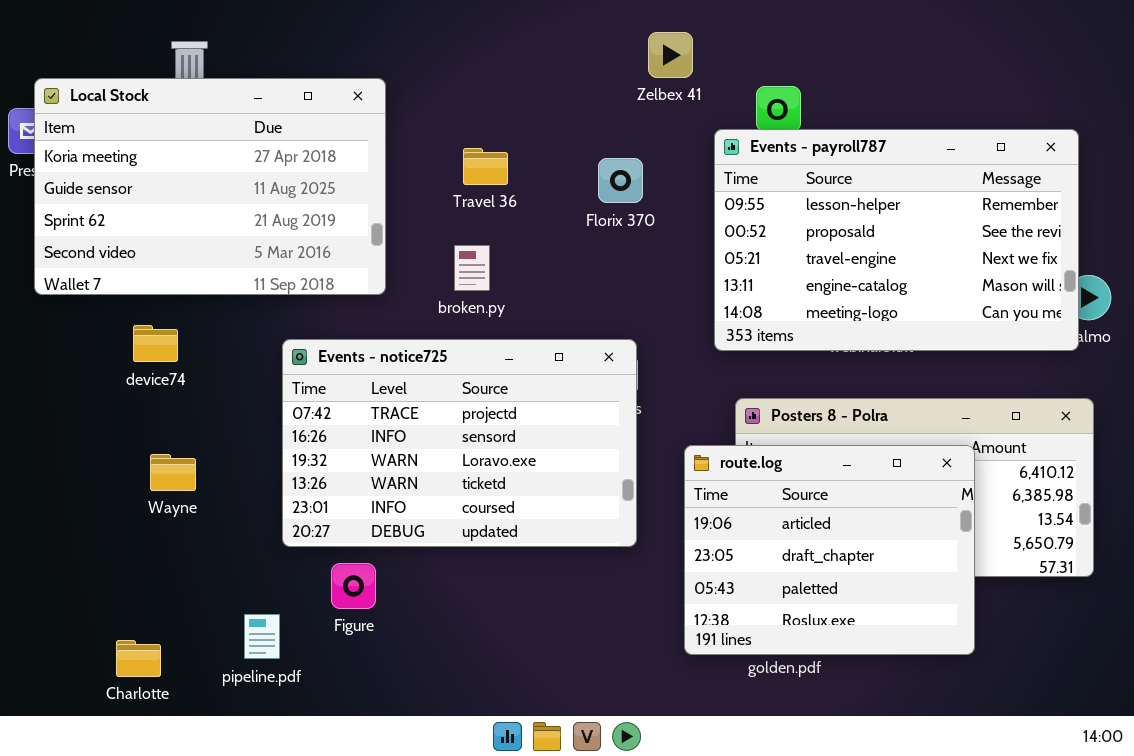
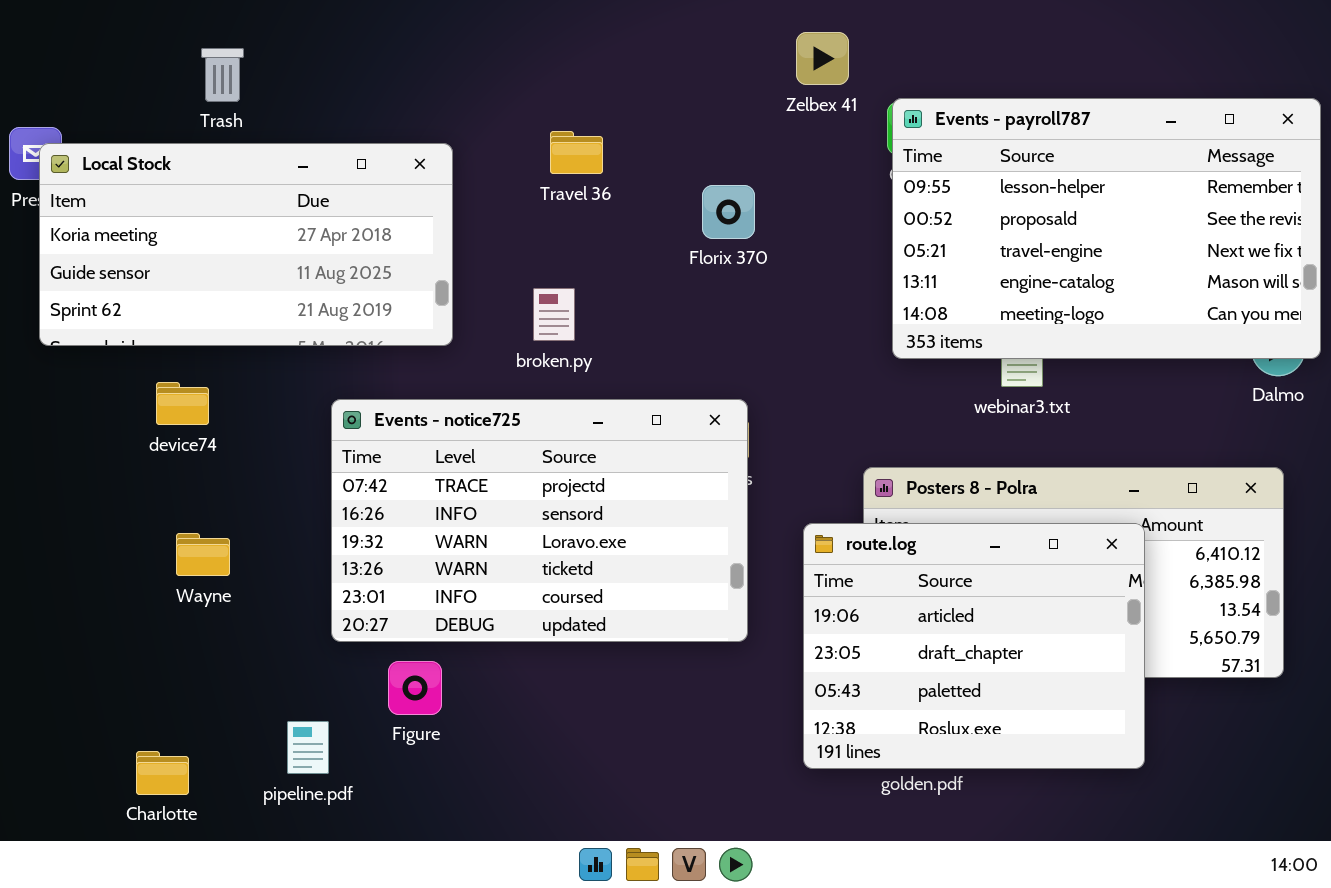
Zelbex 41: [648,32,693,78] -> [796,32,849,85], moved
Local Stock: [34,78,386,295] -> [39,143,453,346], resized
Events - payroll787: [714,129,1079,351] -> [892,98,1321,359], moved
Travel 36: [463,148,508,185] -> [550,131,603,174], moved

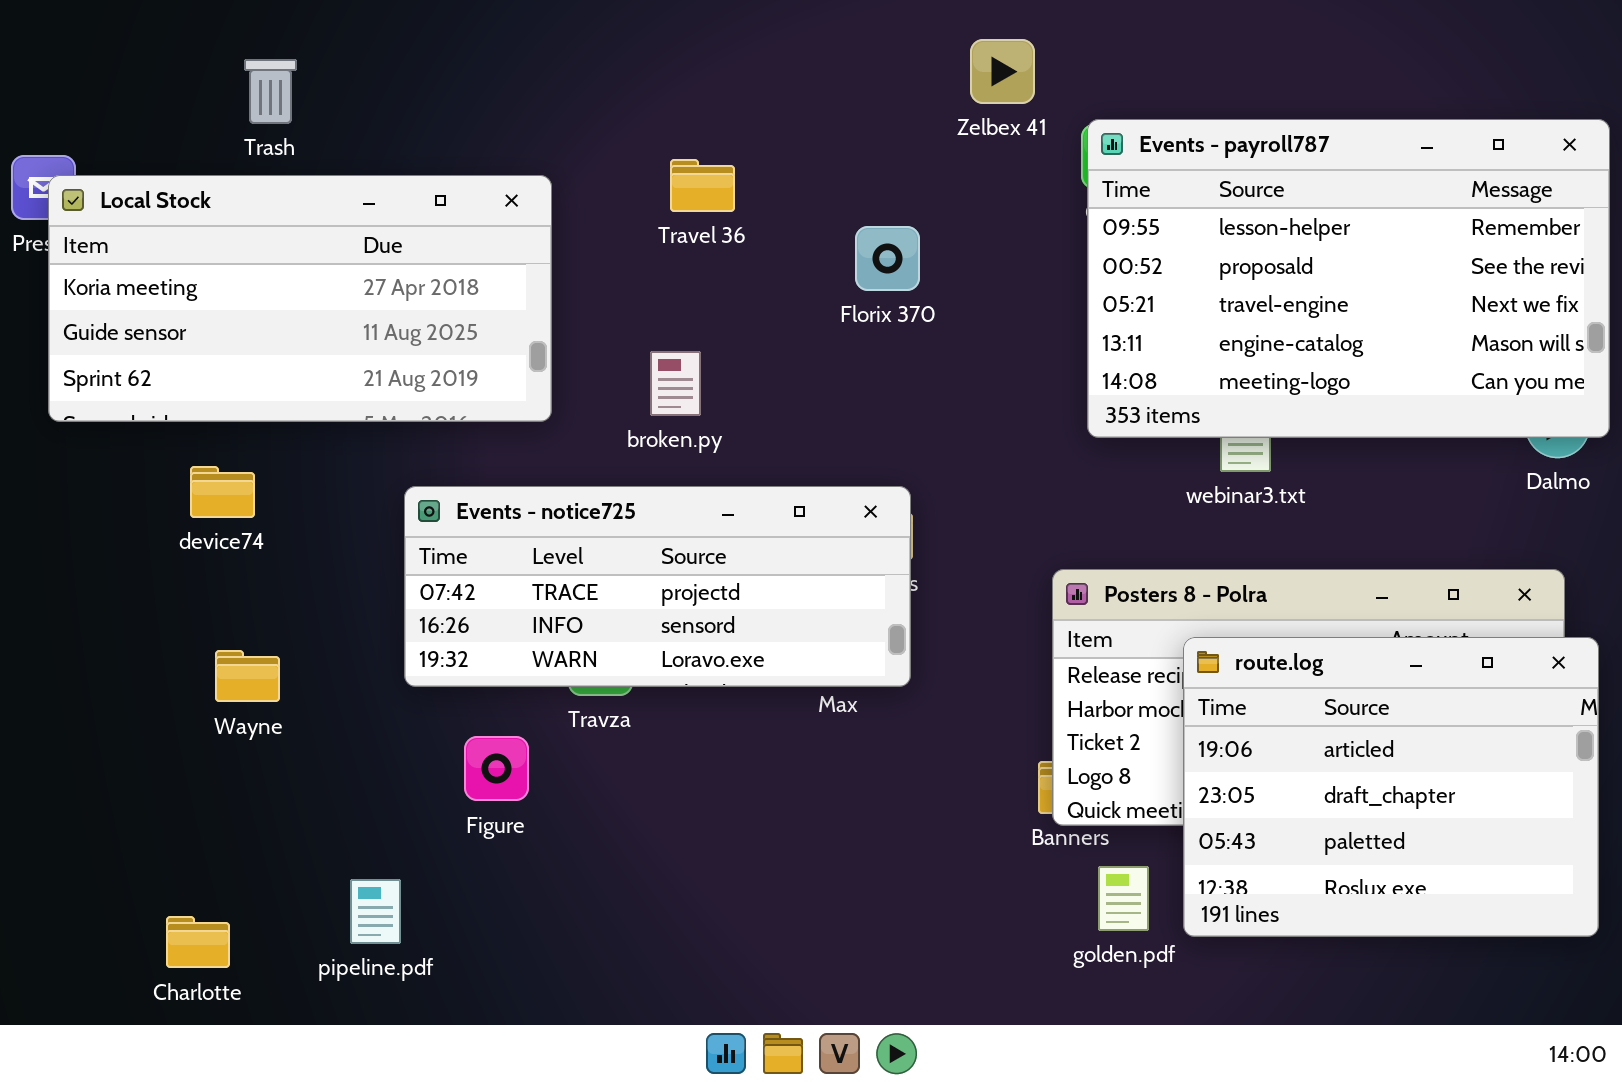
Events - notice725: [331,399,748,642] -> [404,486,911,687], resized
route.log: [803,523,1145,769] -> [1183,637,1599,937], moved
Figure: [388,661,442,715] -> [464,736,529,801], moved

